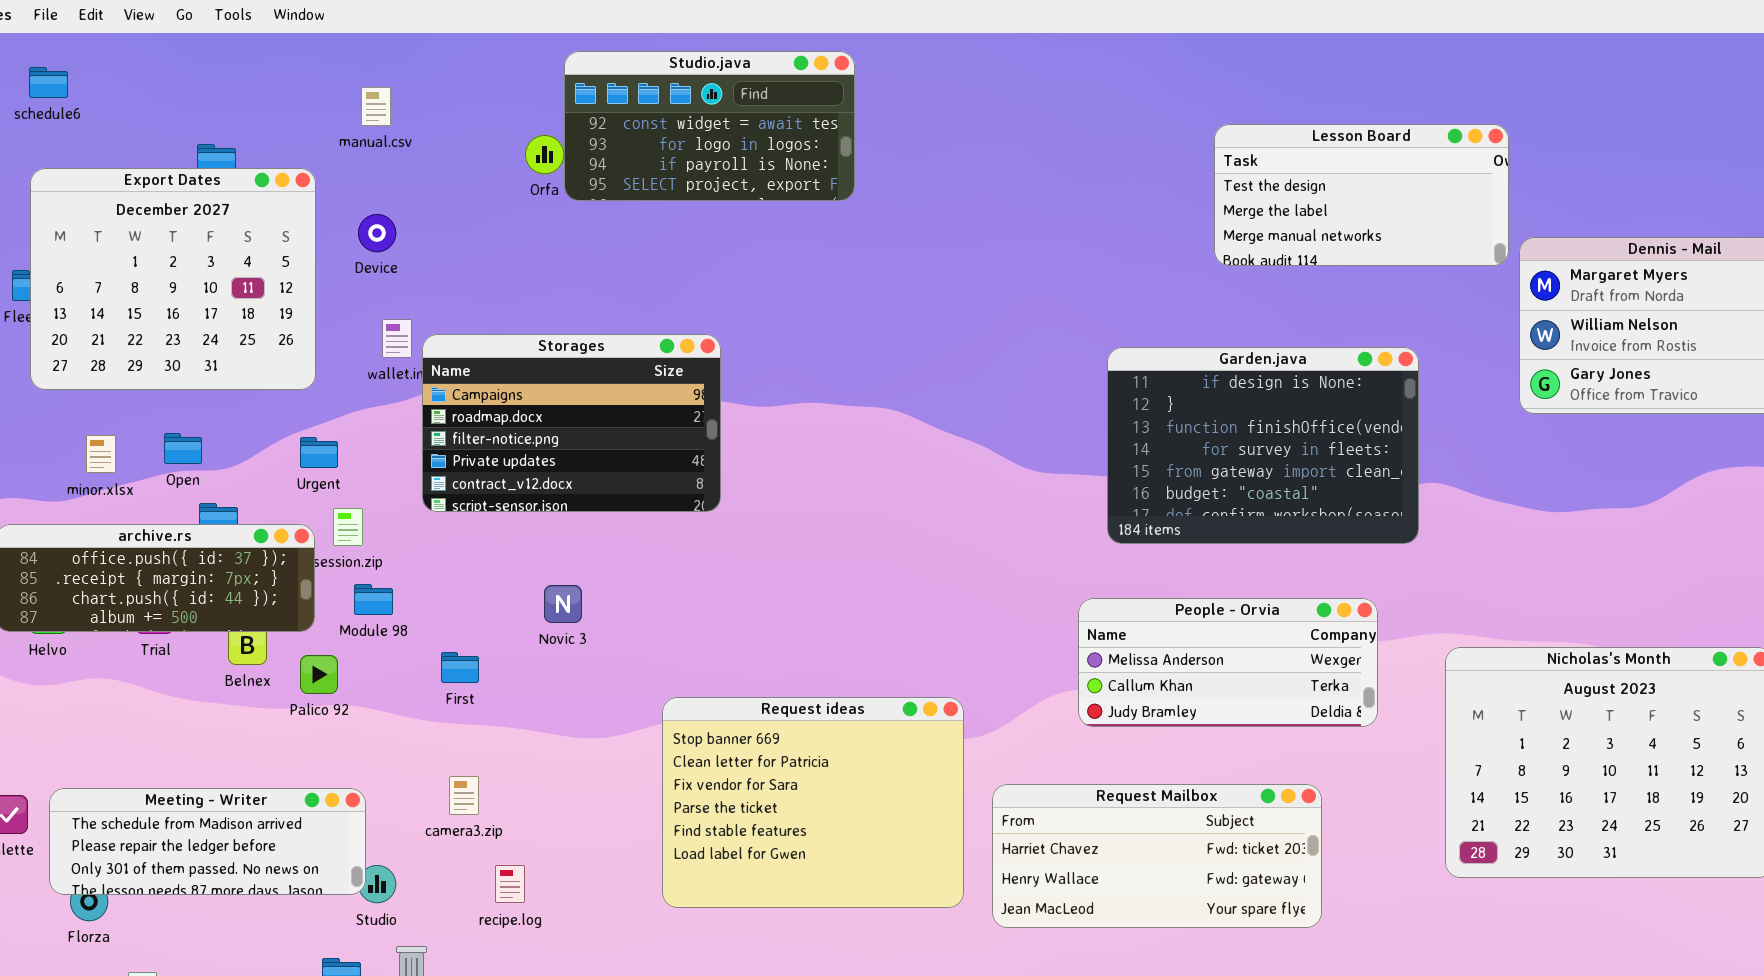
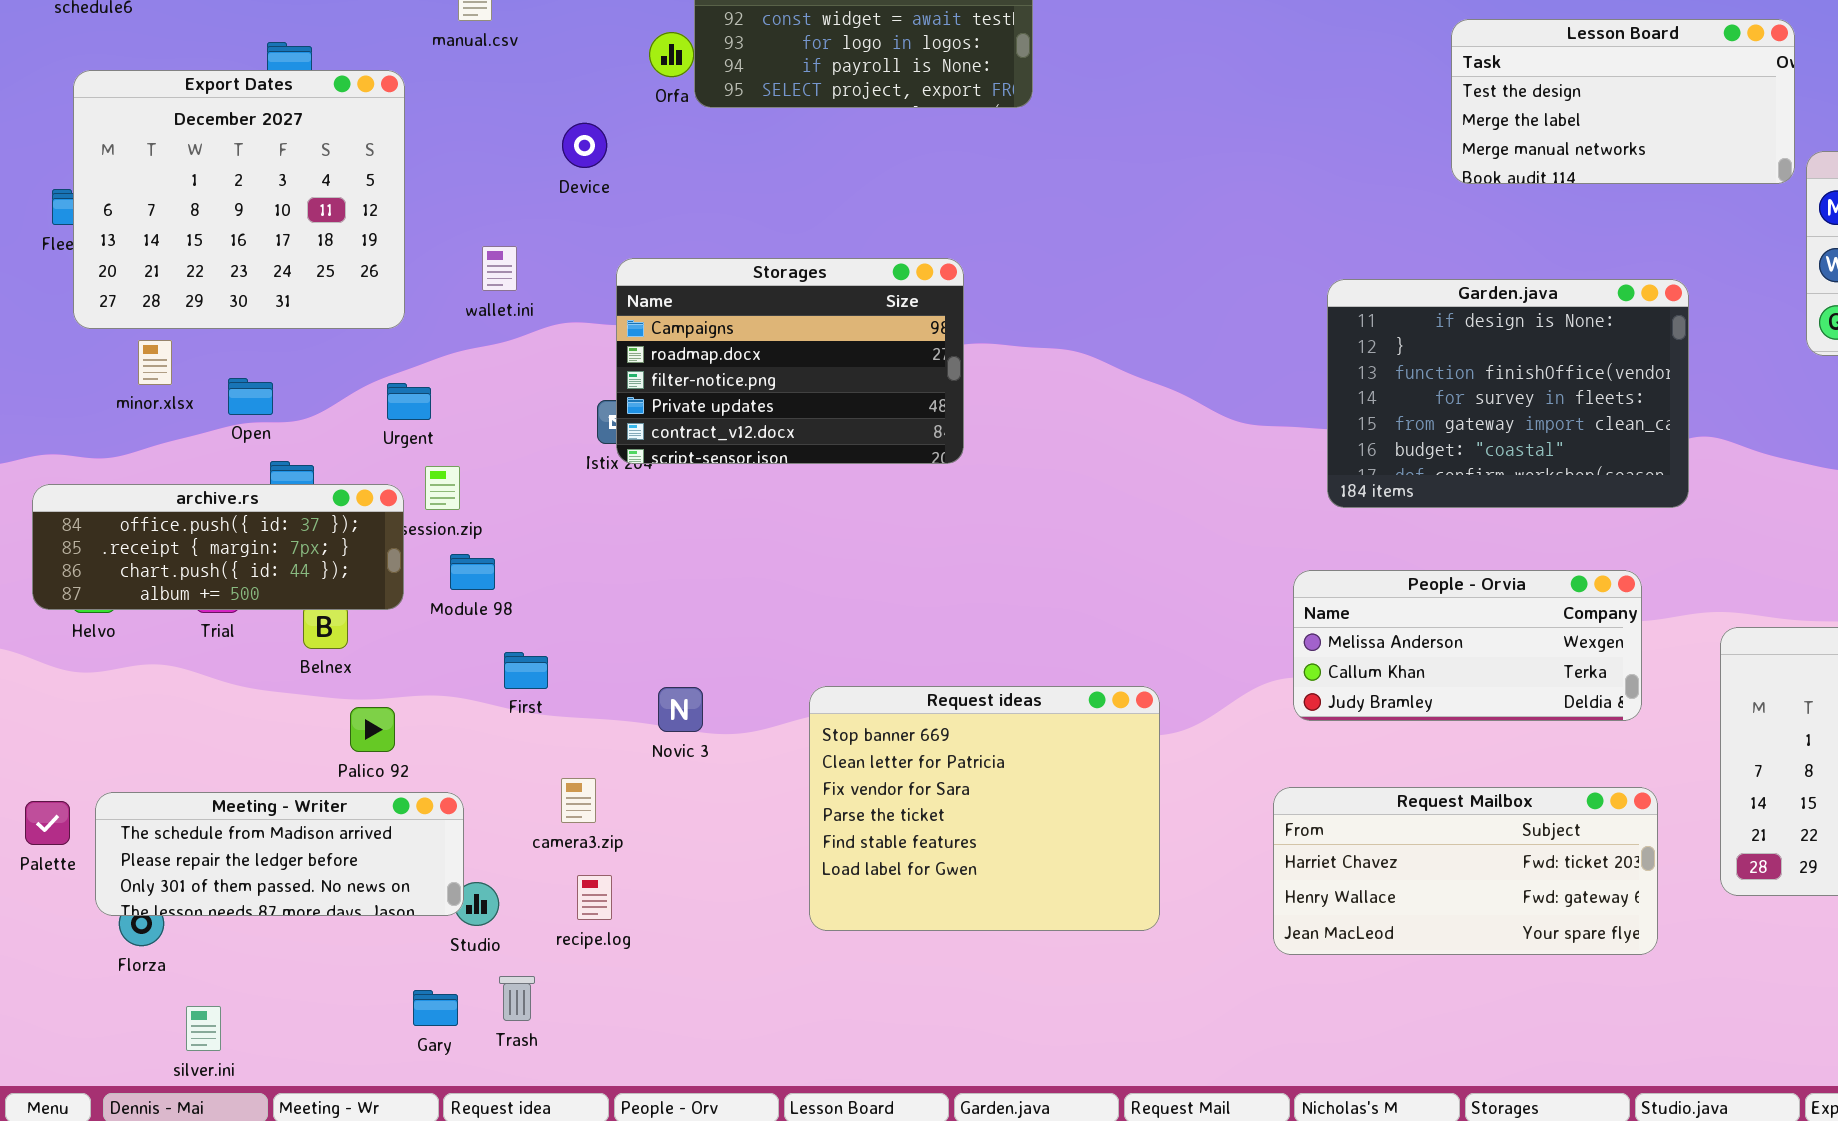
Device: [358,214,396,252] -> [562,123,607,168], moved
Storages: [422,334,721,512] -> [616,258,964,464], moved
minor.xlsx: [86,435,116,473] -> [138,340,172,385], moved
Novic 3: [544,585,582,623] -> [658,687,703,732], moved
First: [441,652,479,683] -> [504,652,548,689], moved
Palico 92: [300,655,338,694] -> [350,707,395,752], moved
Request Mailbox: [992,784,1322,928] -> [1273,787,1658,955], moved
recipe.log: [495,865,525,903] -> [577,875,612,920], moved

